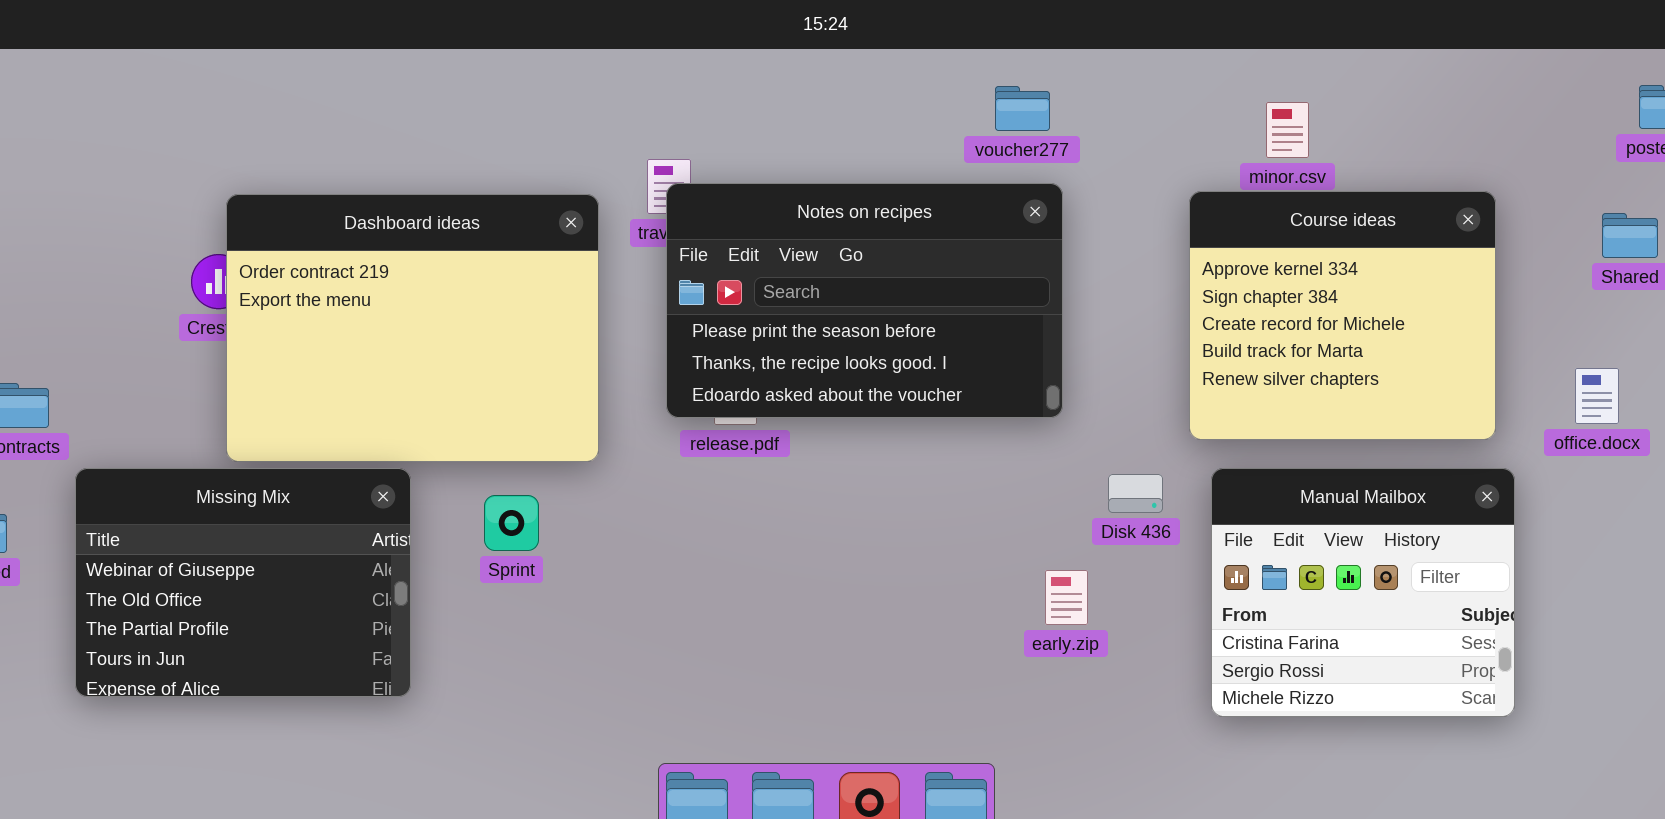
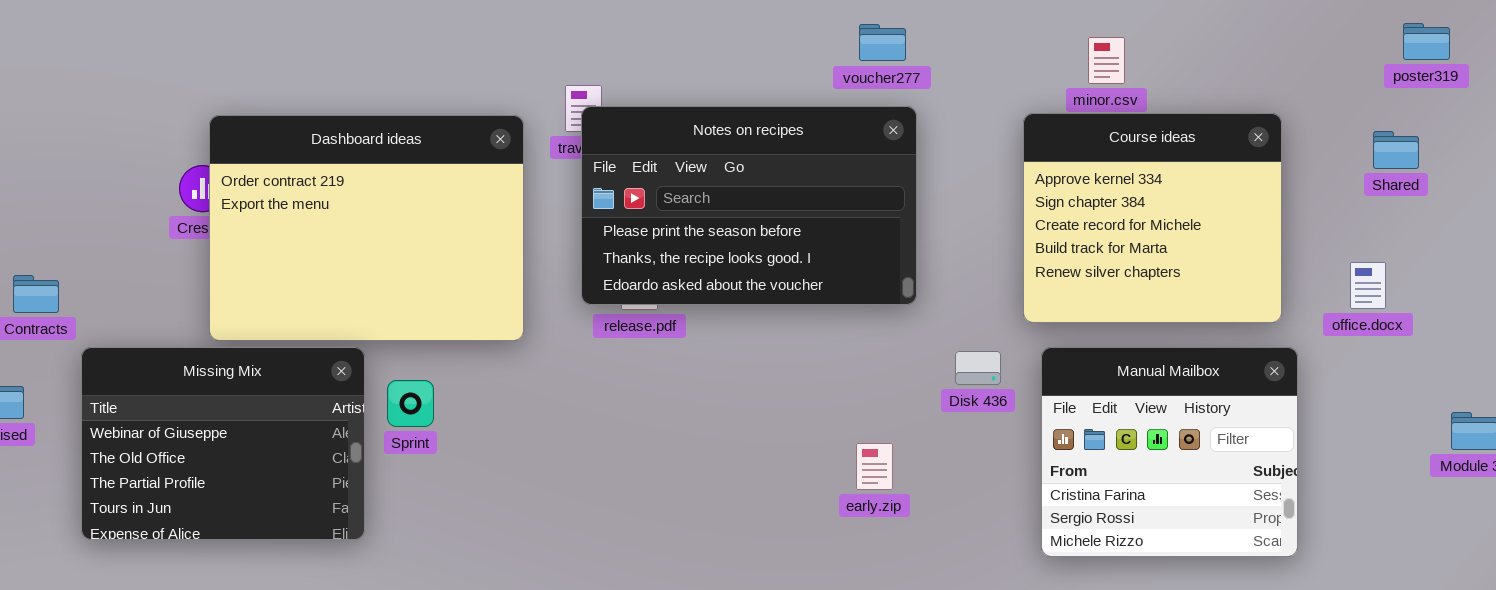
Sprint: [484,495,539,551] -> [387,380,434,427], moved
early.zip: [1045,570,1088,625] -> [856,443,893,490], moved

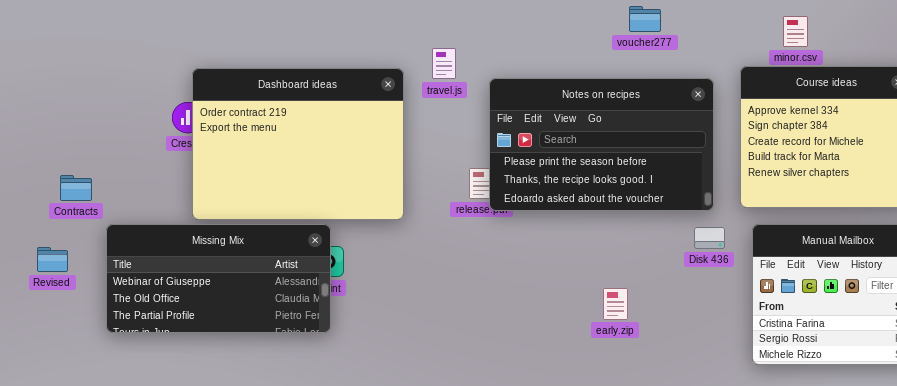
Notes on recipes: [581,106,917,305] -> [489,78,714,211], moved
Missing Mix: [81,347,365,540] -> [106,224,331,333], resized
early.zip: [856,443,893,490] -> [603,288,628,320], moved

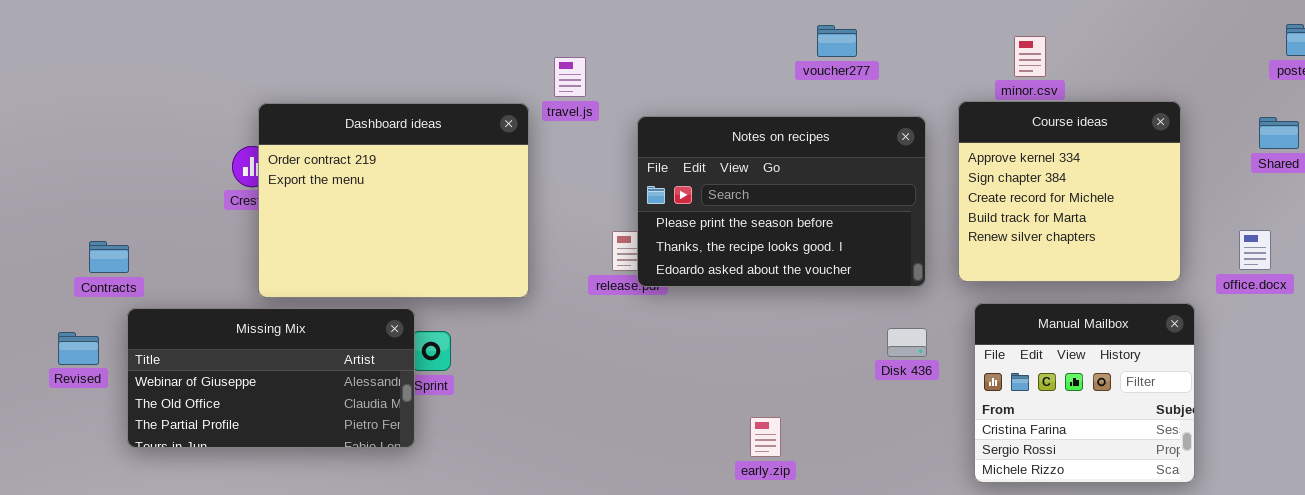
travel.js: [432,48,456,79] -> [554,57,586,97], moved
Missing Mix: [106,224,331,333] -> [127,308,415,448], moved
Disk 436: [694,227,725,249] -> [887,328,927,357], moved
early.zip: [603,288,628,320] -> [750,417,781,457], moved

